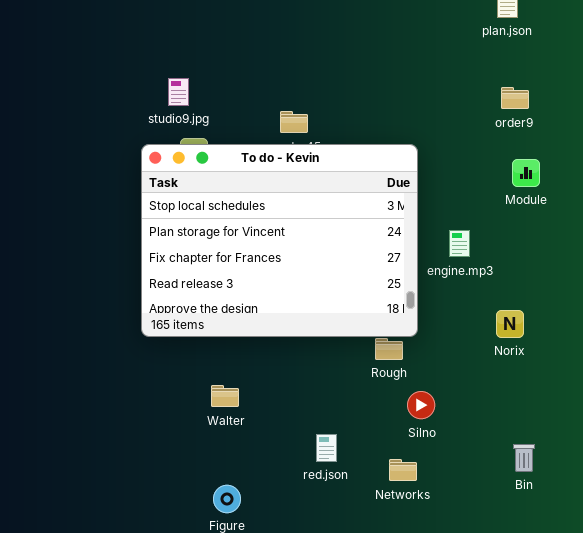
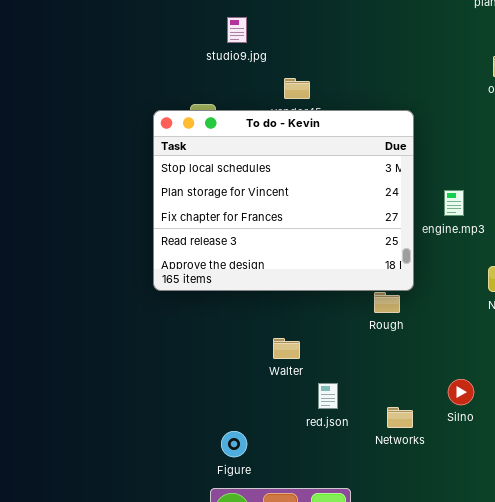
studio9.jpg: [168,78,189,106] -> [227,17,247,43], moved
Walter: [211,385,239,407] -> [273,338,300,359], moved
Silno: [407,391,435,419] -> [448,379,474,405], moved

